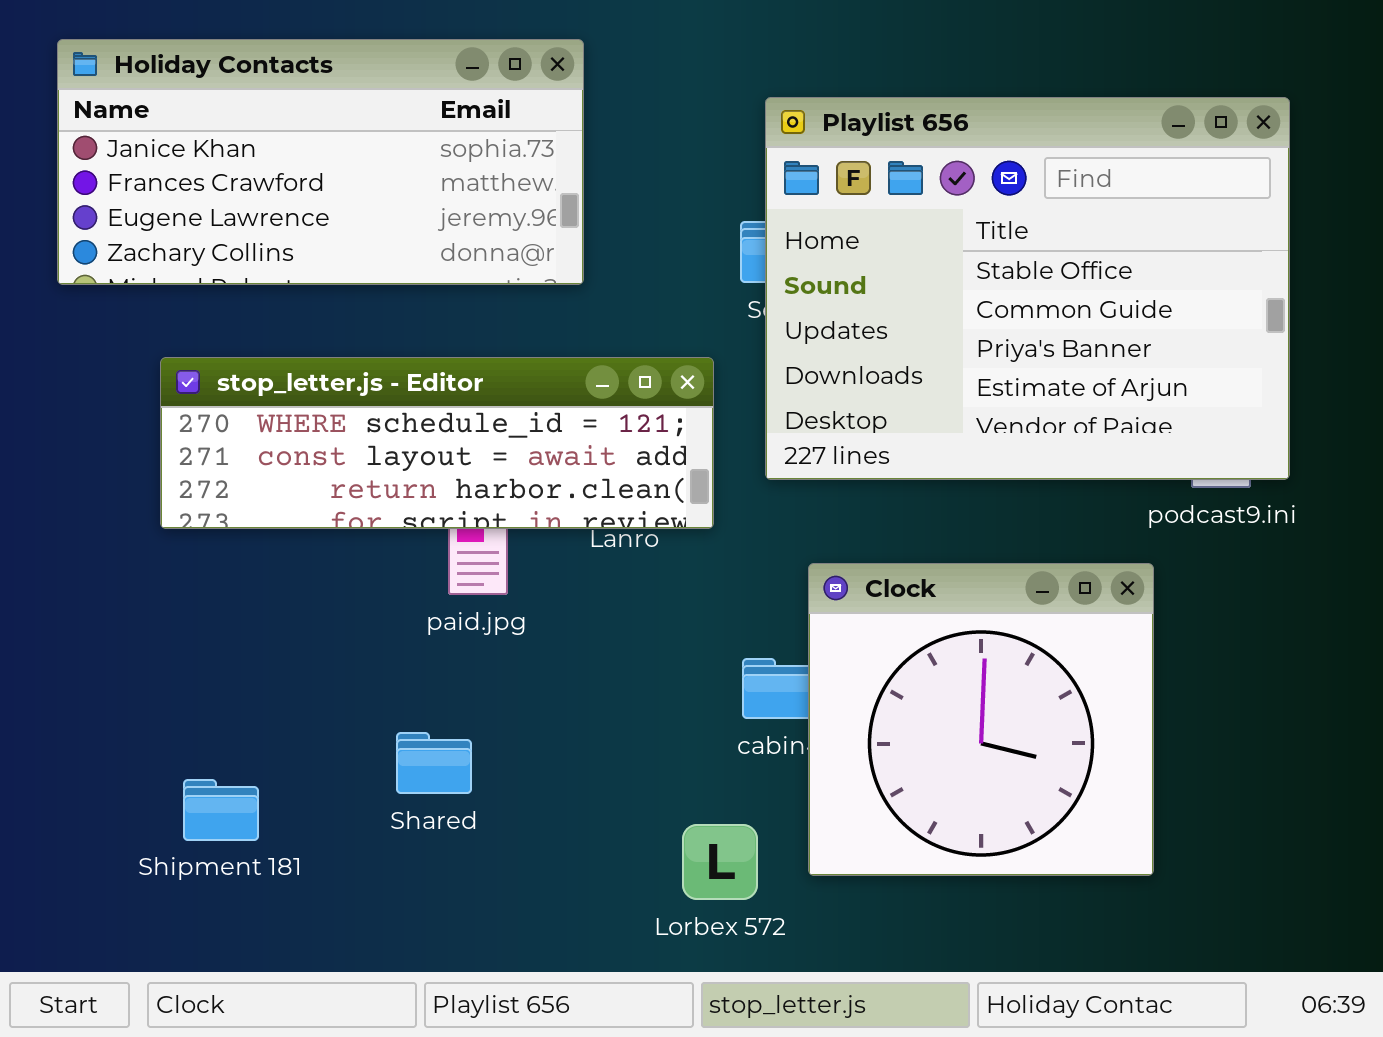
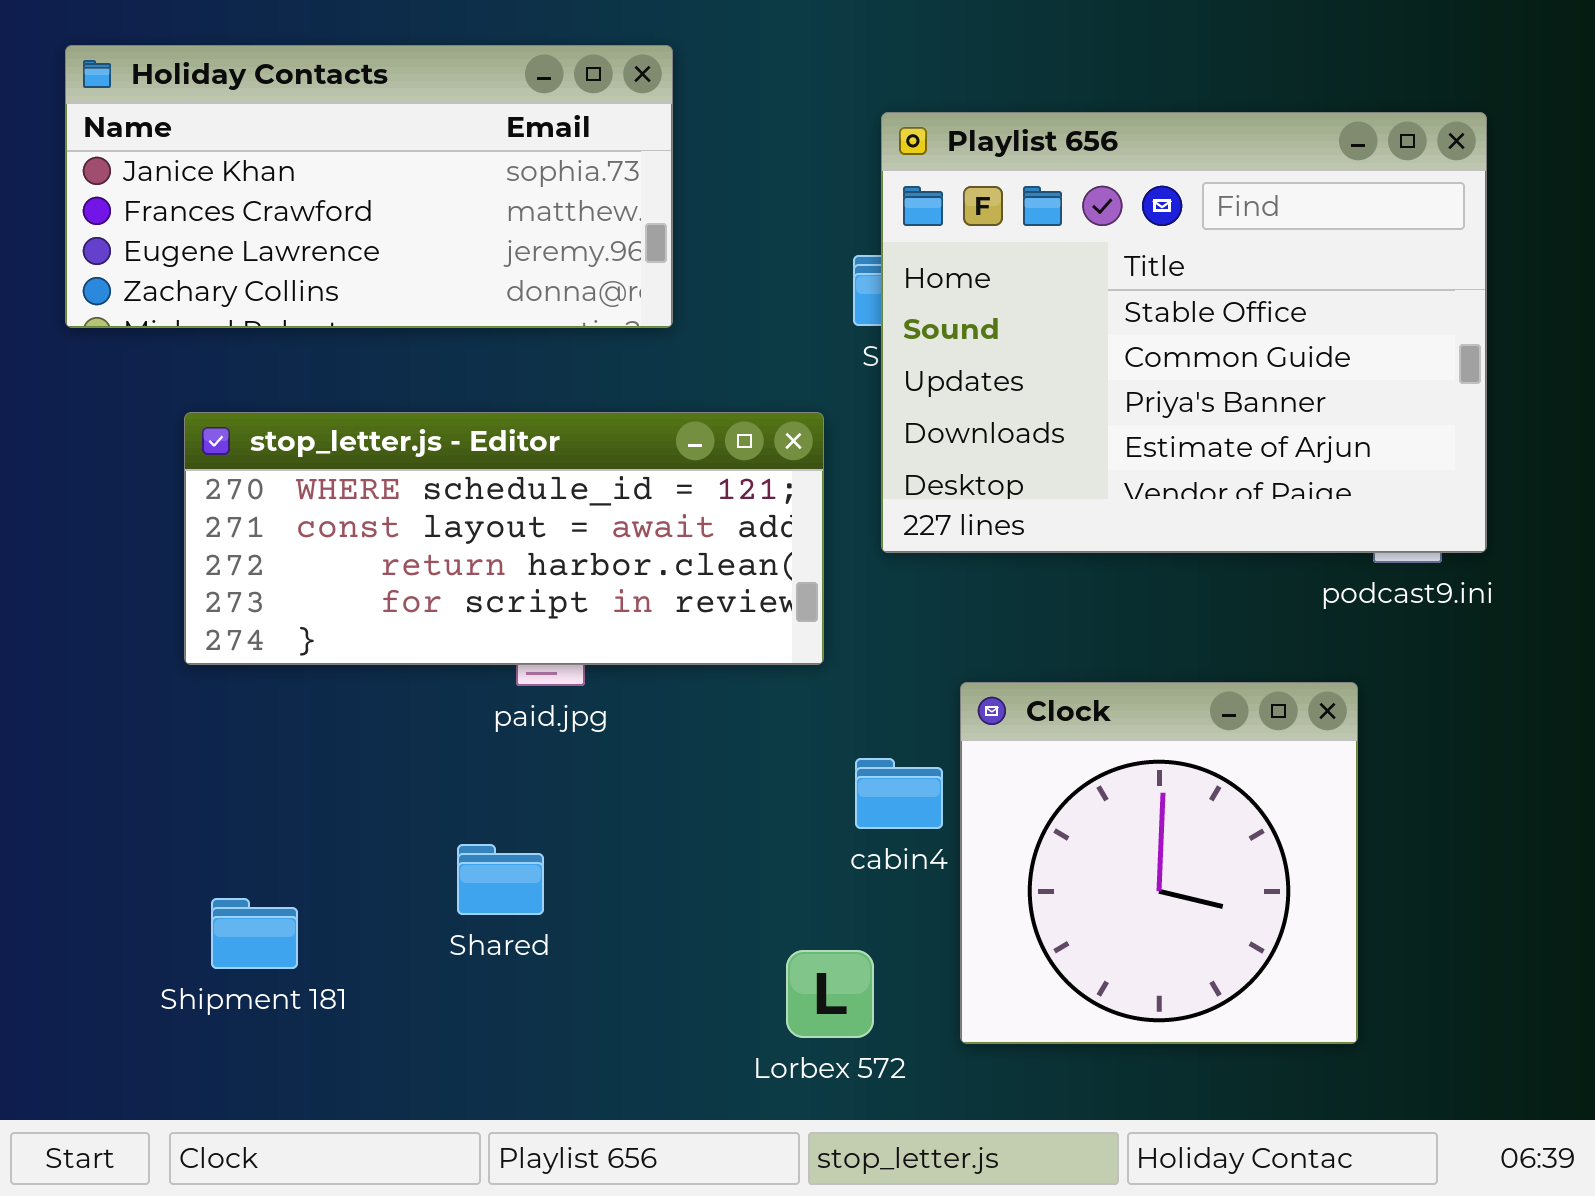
stop_letter.js - Editor: [160,357,714,529] -> [184,412,824,665], resized
Clock: [808,563,1154,876] -> [960,682,1358,1044], moved

